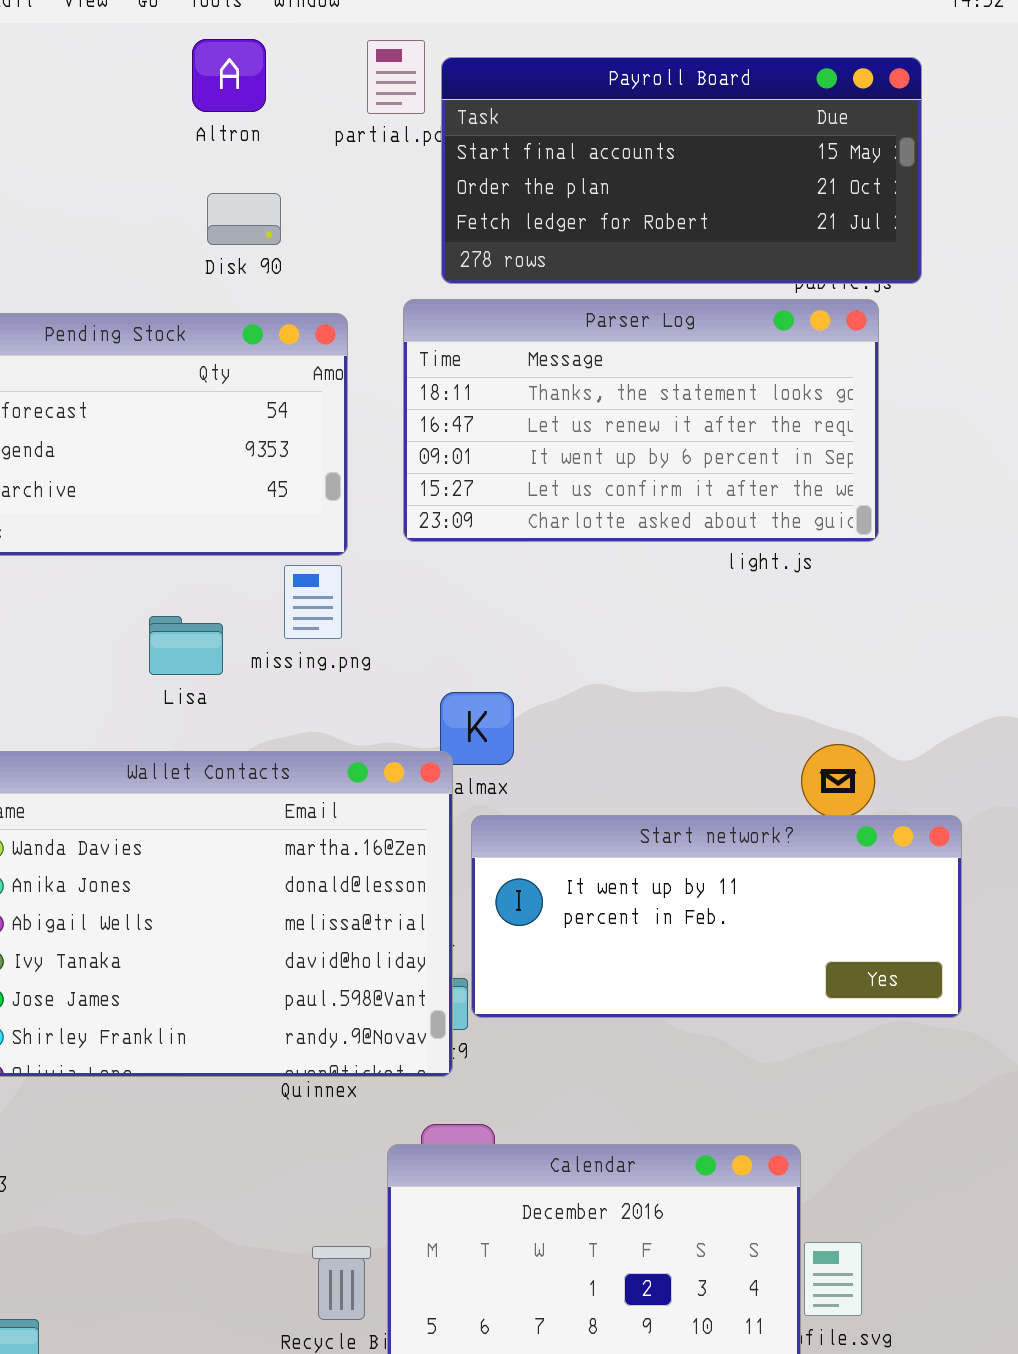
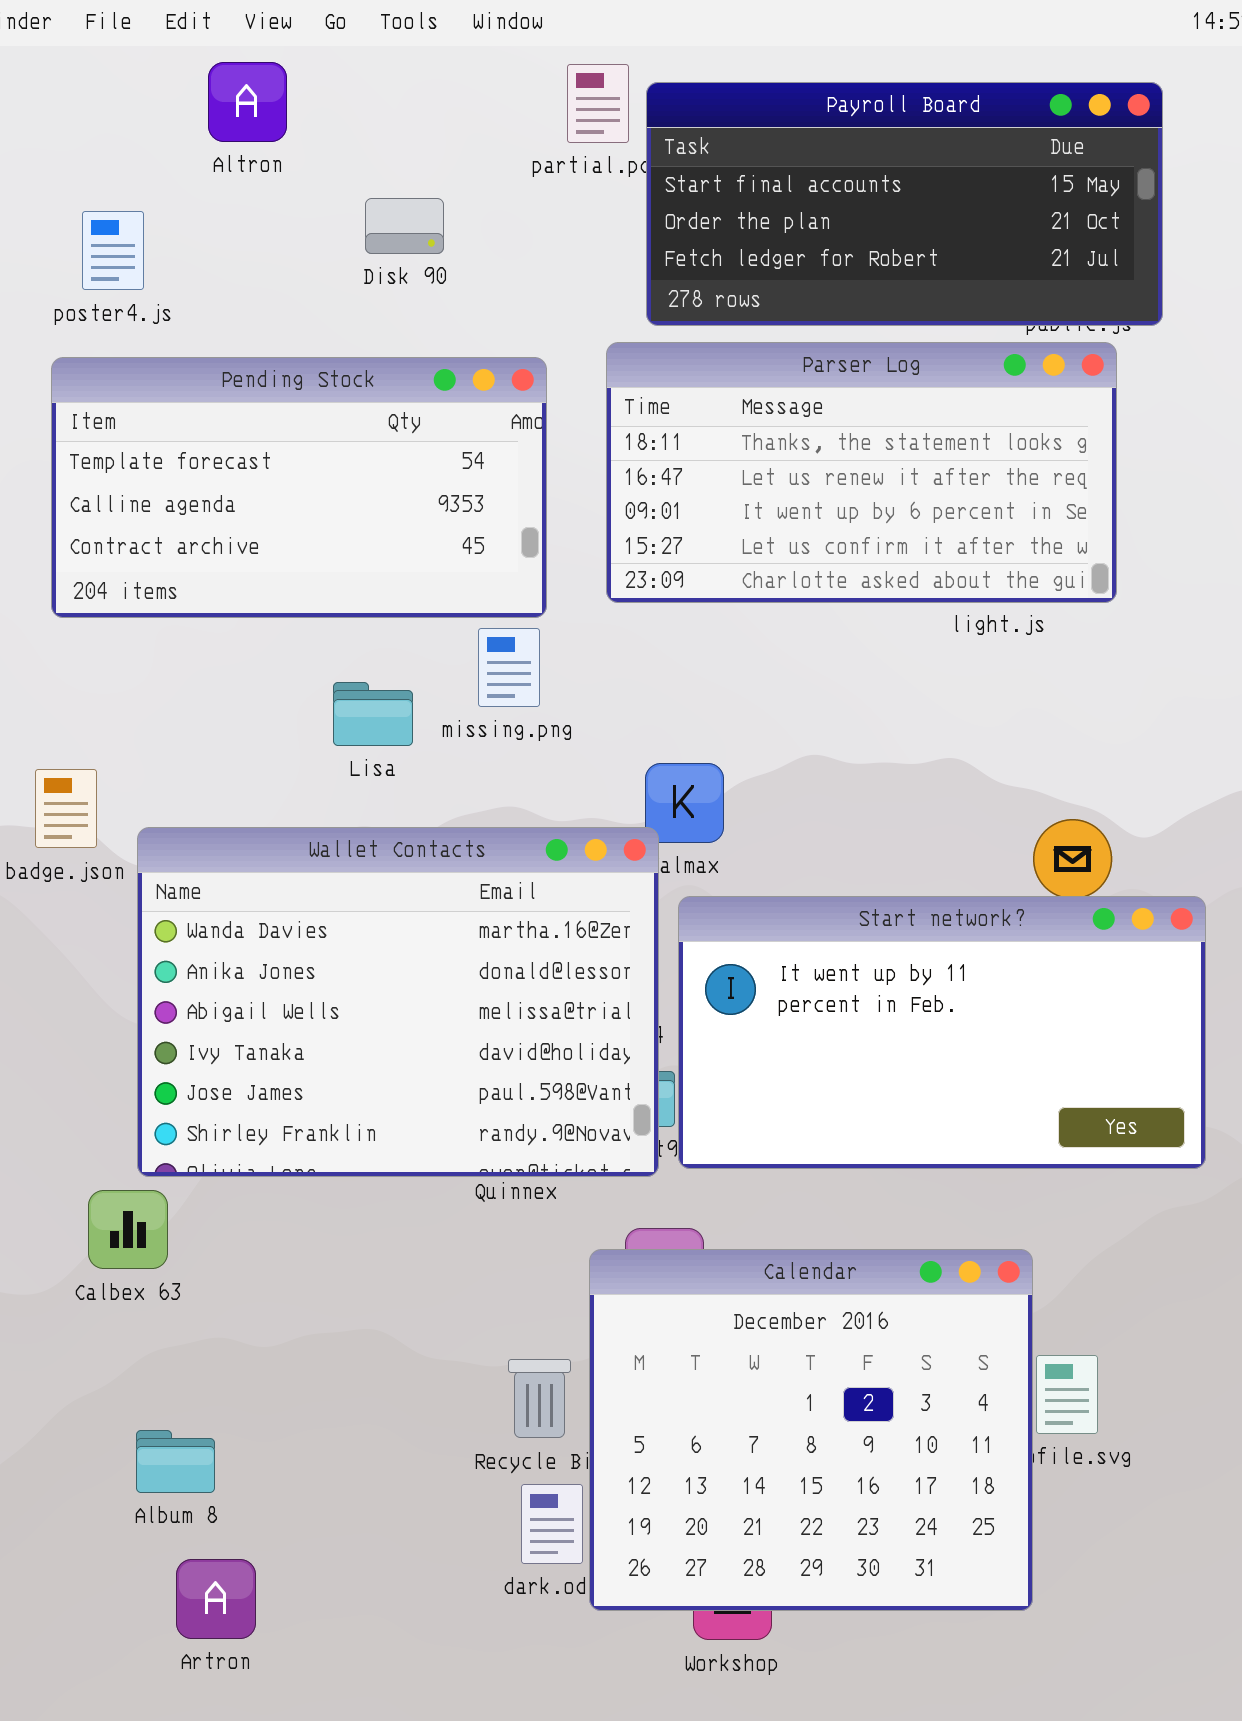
Altron: [192,39,266,112] -> [208,62,287,142], moved
Disk 90: [207,193,281,245] -> [365,198,444,254], moved
Start network?: [471,815,962,1018] -> [678,896,1206,1169], resized

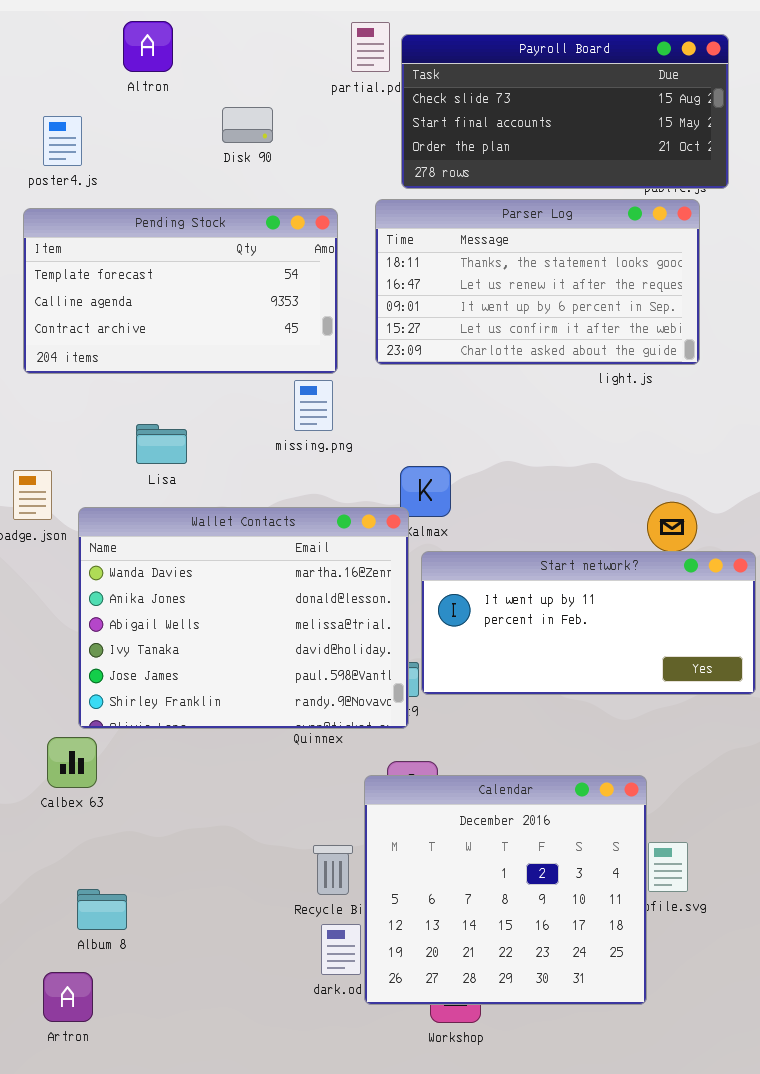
Payroll Board: [646,82,1163,326] -> [401,34,729,189], scrolled up 1 row
Lisa: [333,682,413,746] -> [136,424,187,464], moved
Start network?: [678,896,1206,1169] -> [421,551,756,695], resized
Artron: [176,1559,256,1639] -> [43,972,93,1022], moved

